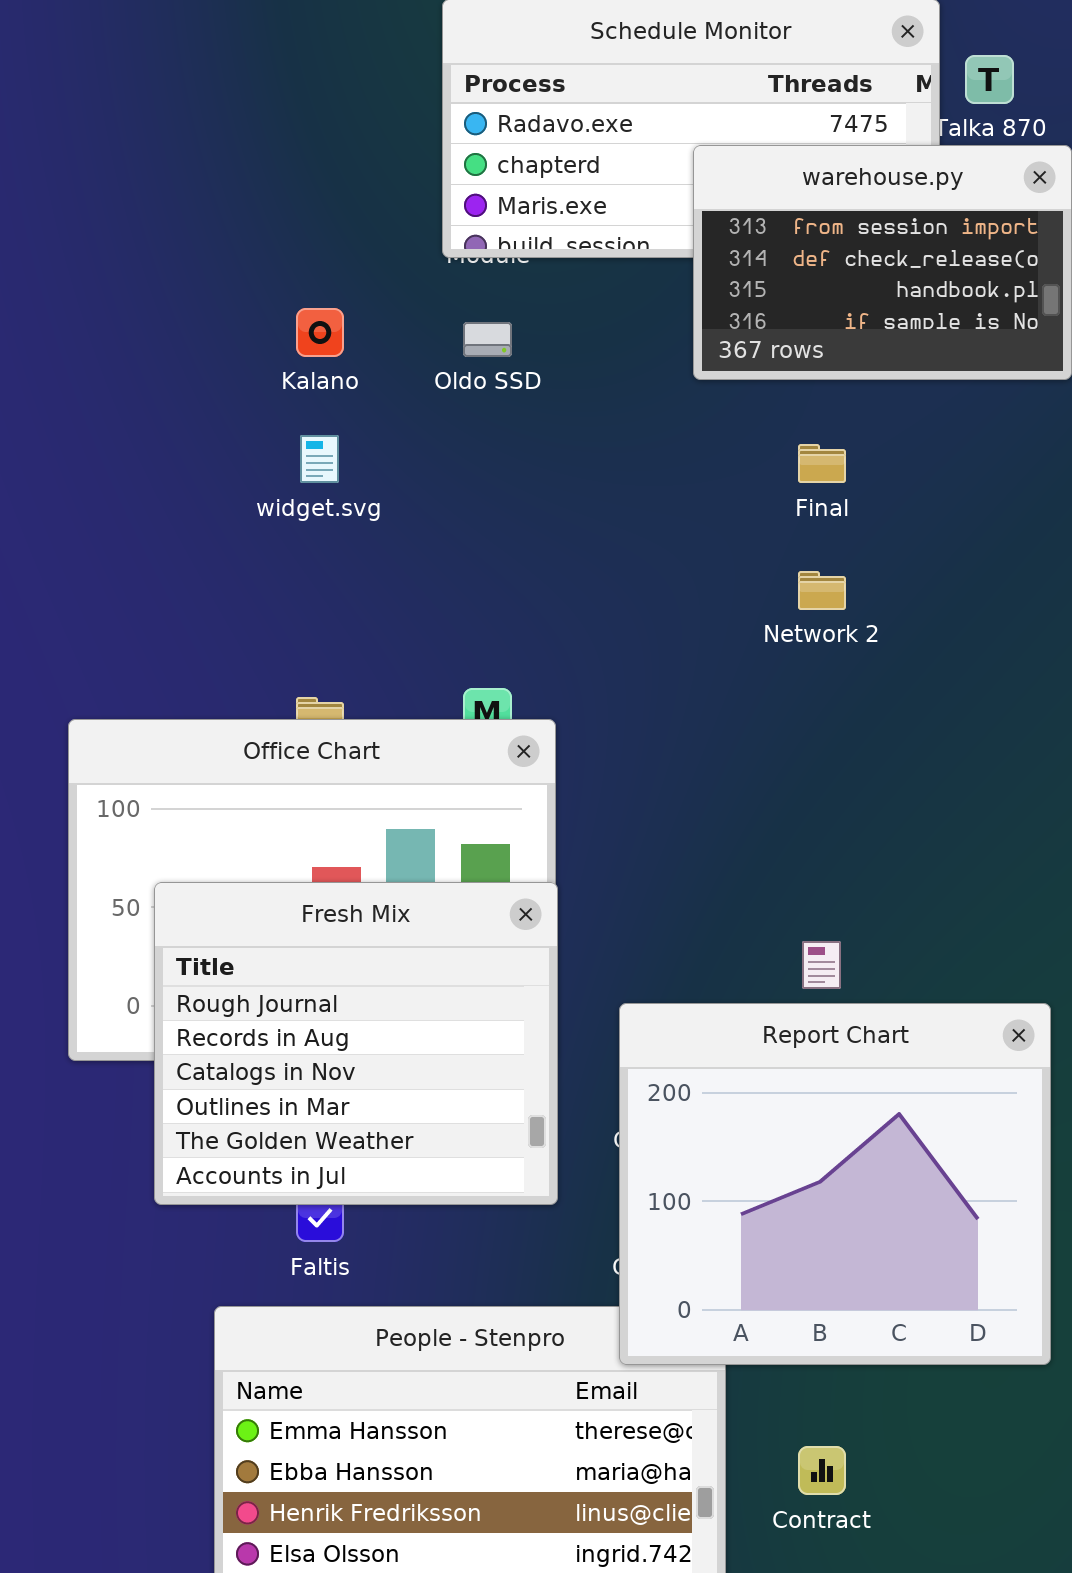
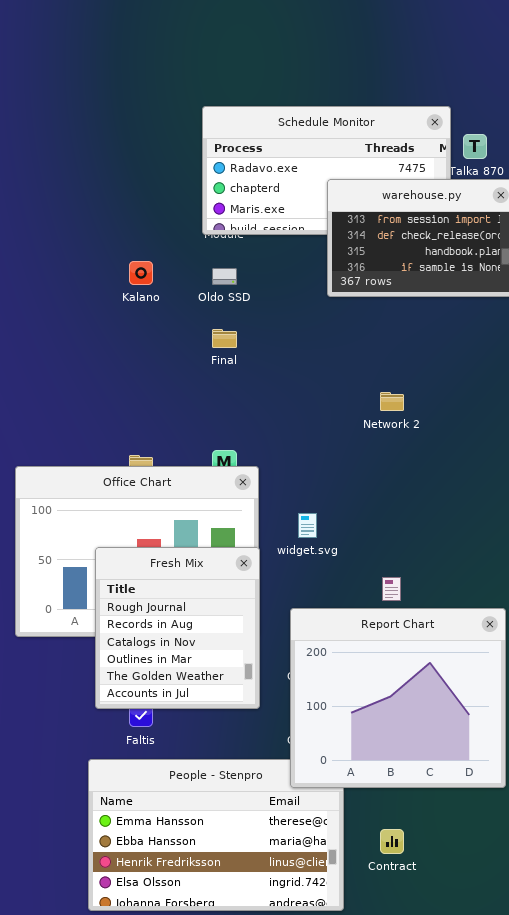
widget.svg: [300,435,339,483] -> [298,513,317,538], moved
Final: [798,444,846,483] -> [212,329,237,348], moved
Fresh Mix: [154,882,558,1205] -> [95,547,260,709], resized

